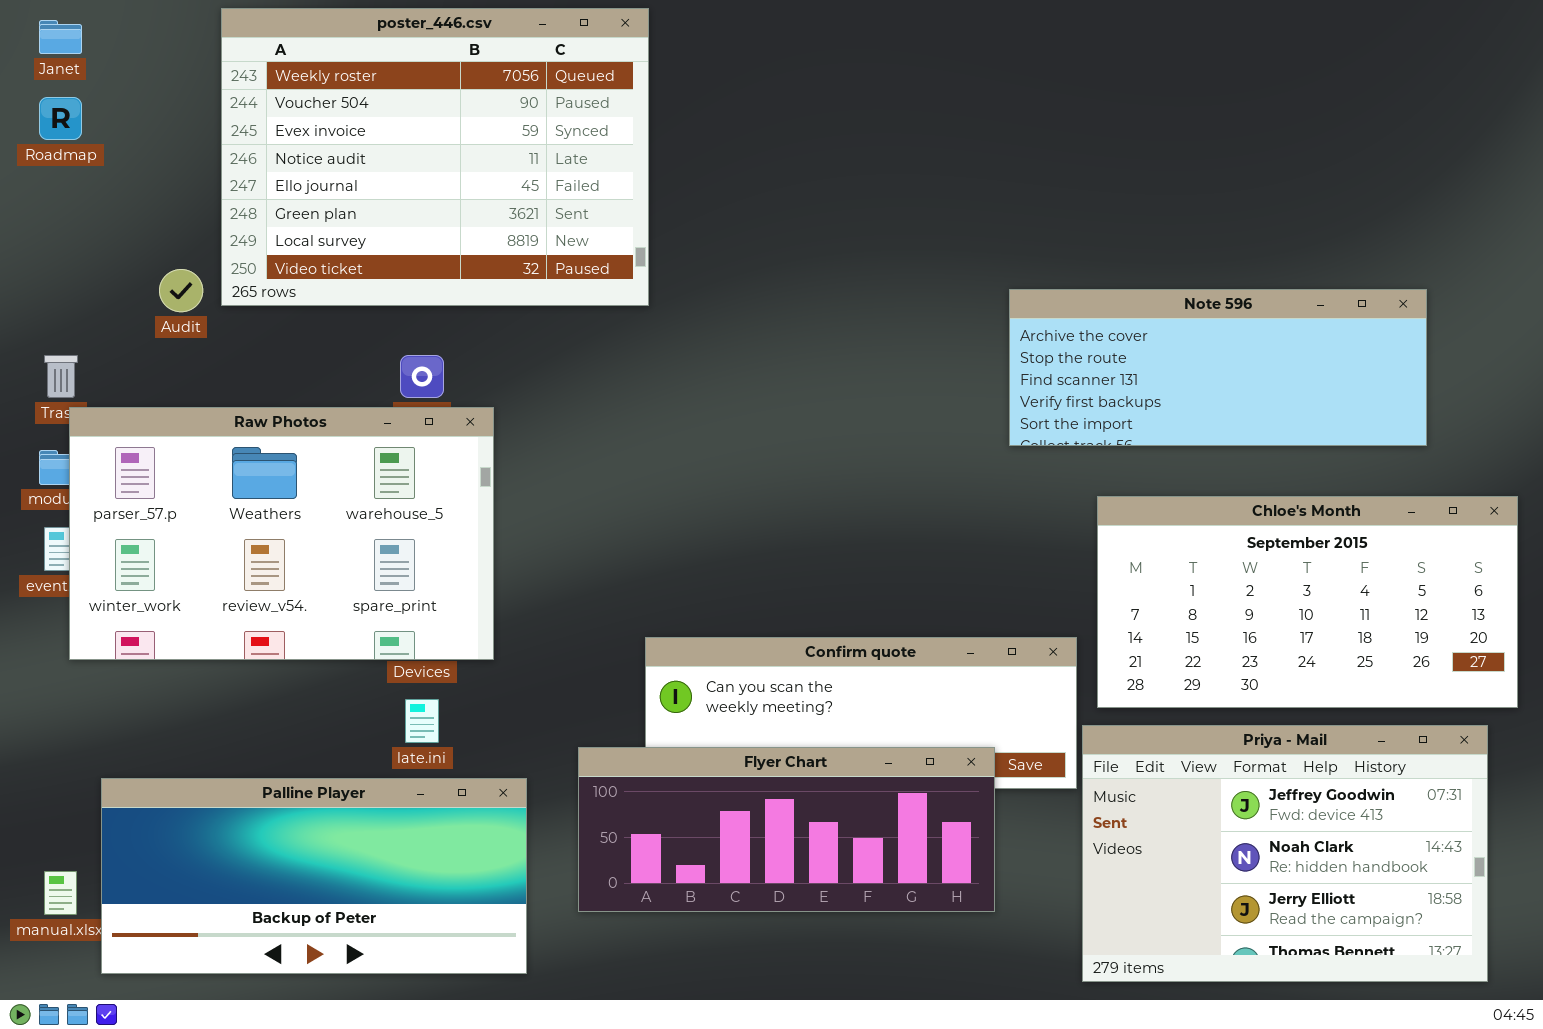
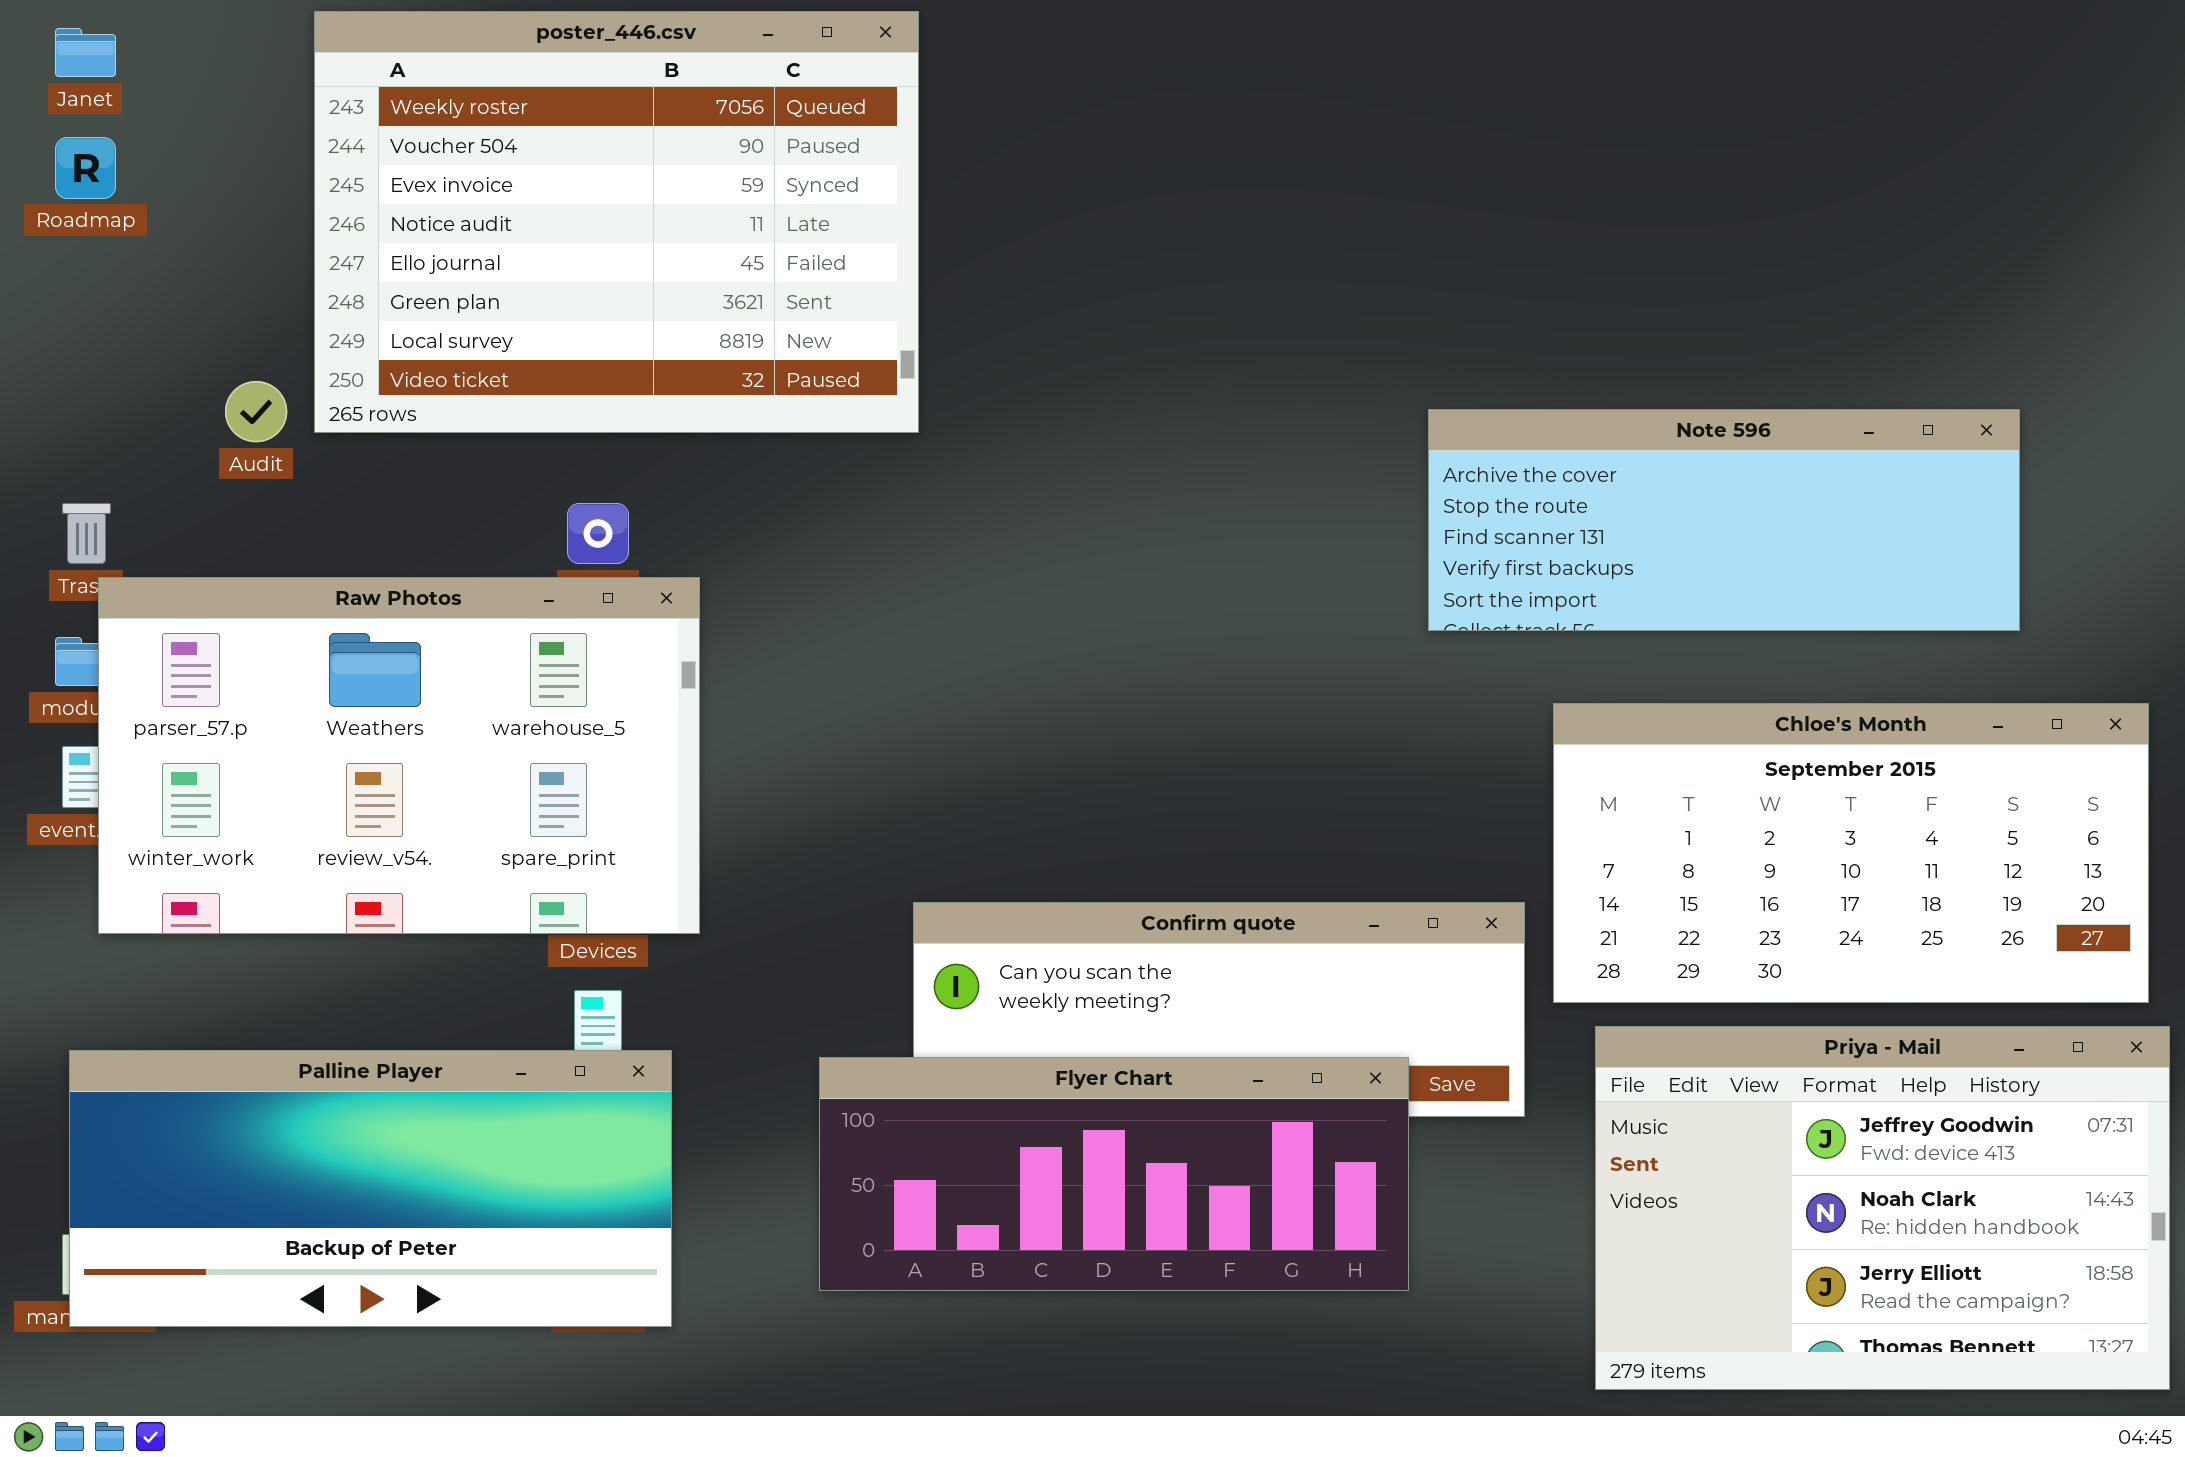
Priya - Mail: [1082,725,1488,982] -> [1595,1026,2170,1390], moved
Palline Player: [101,778,527,974] -> [69,1050,672,1327], moved

